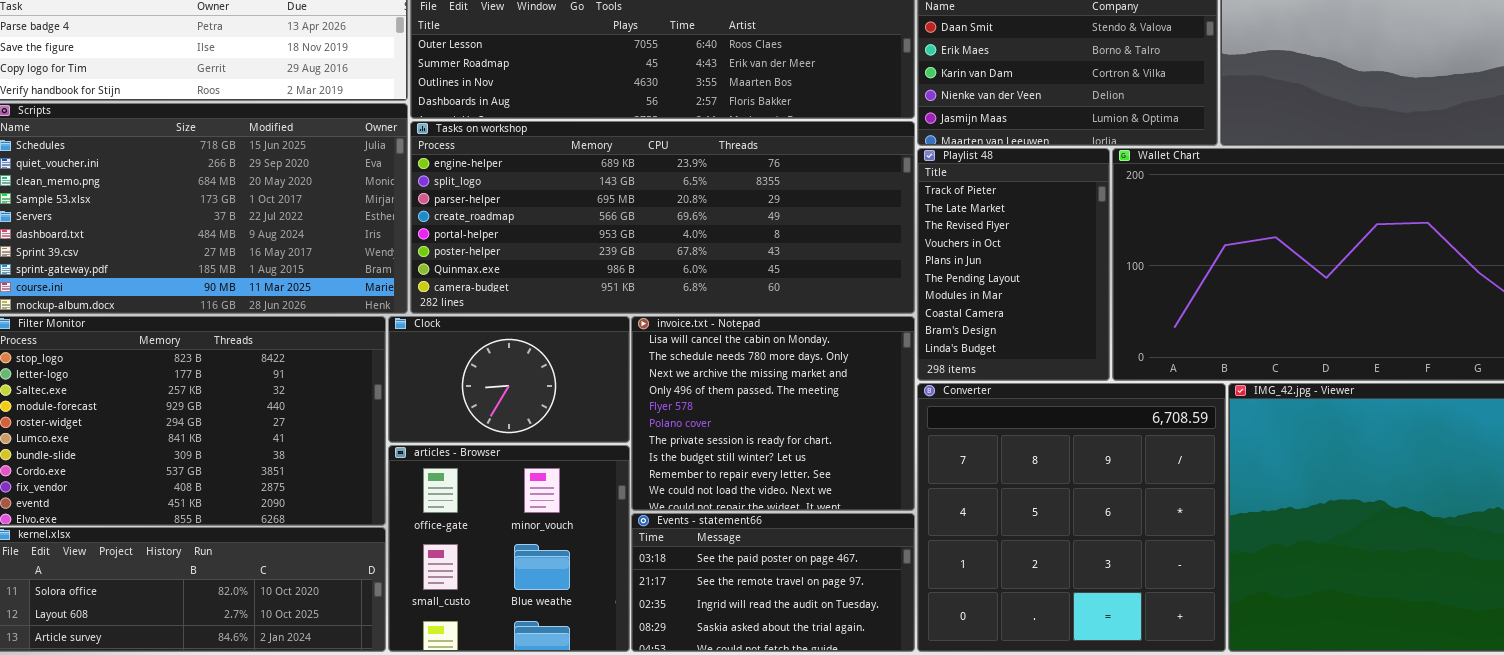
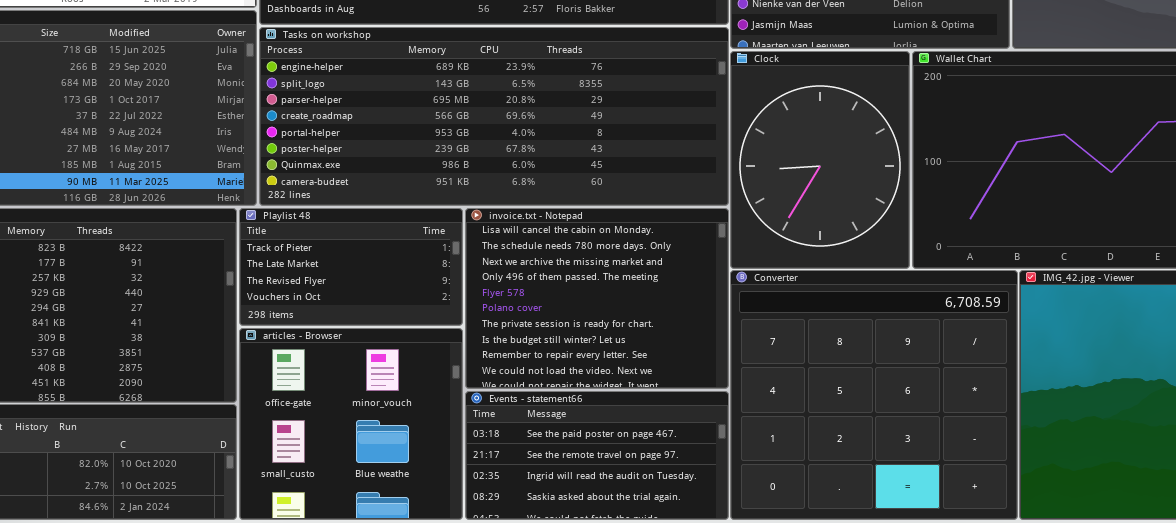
Playlist 48: [917,148,1110,381] -> [239,208,463,326], moved, resized
Clock: [388,316,630,443] -> [730,51,910,269], moved, resized

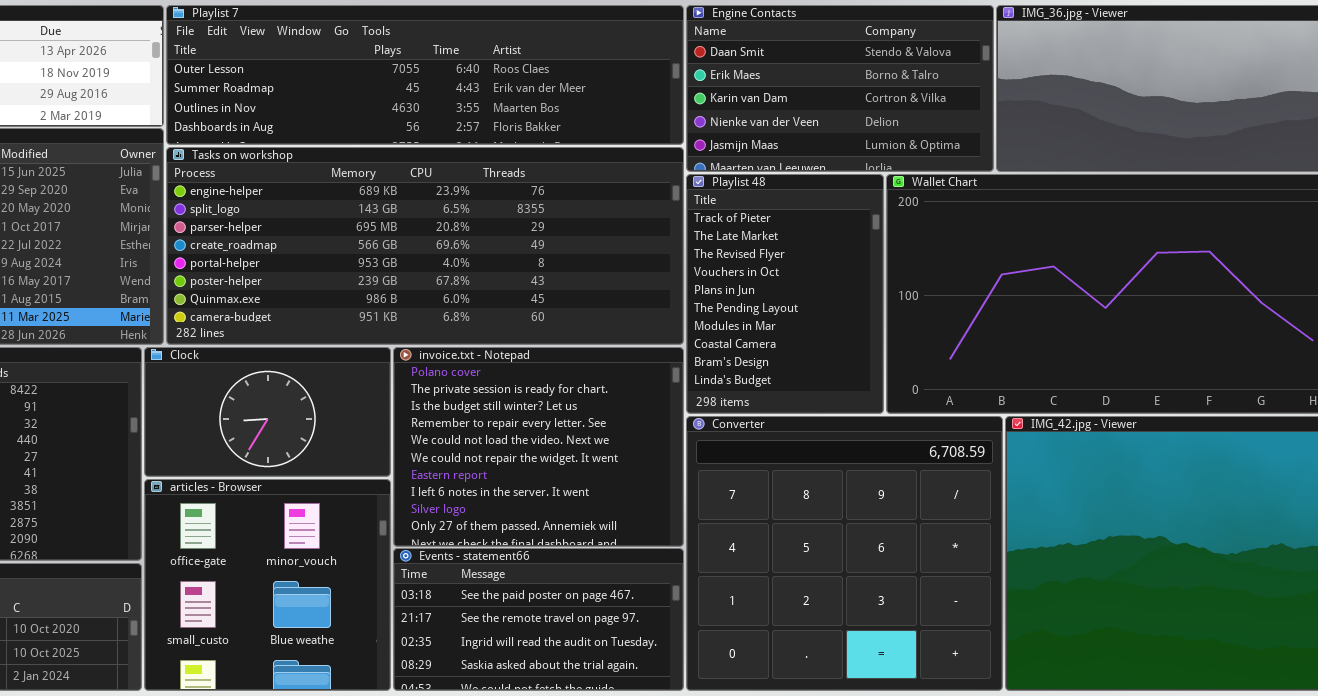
Clock: [730,51,910,269] -> [144,347,391,477], moved, resized
Playlist 48: [239,208,463,326] -> [686,174,884,414], moved, resized
invoice.txt - Notepad: [465,208,729,389] -> [393,347,684,547], scrolled down 5 rows

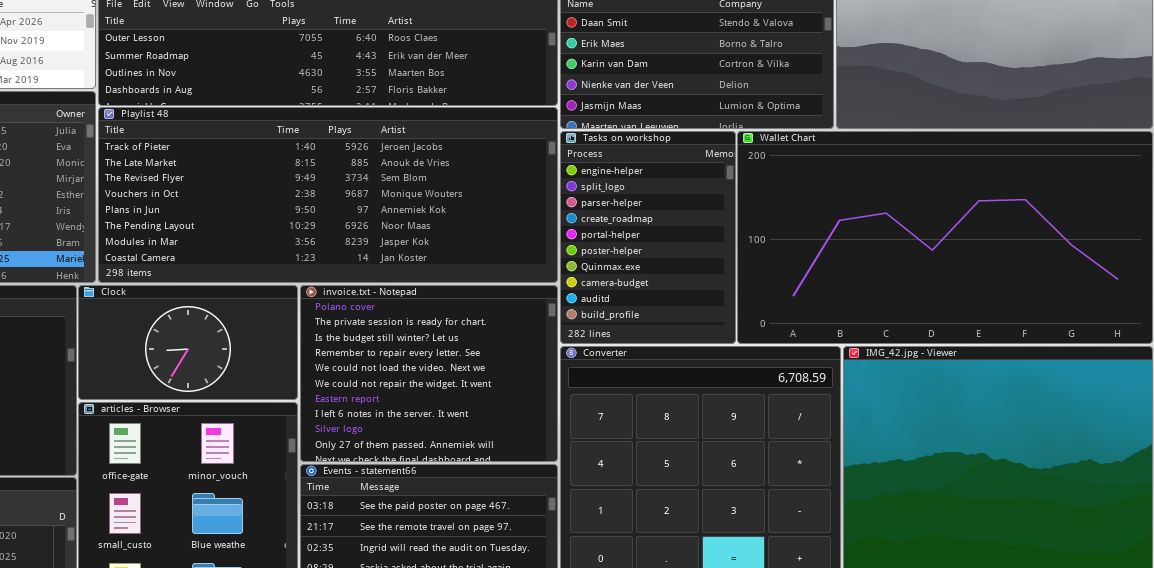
Tasks on workshop: [166,147,684,345] -> [560,131,736,344], moved, resized
Playlist 48: [686,174,884,414] -> [98,107,558,283], moved, resized

